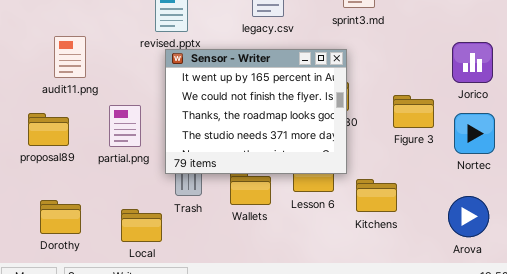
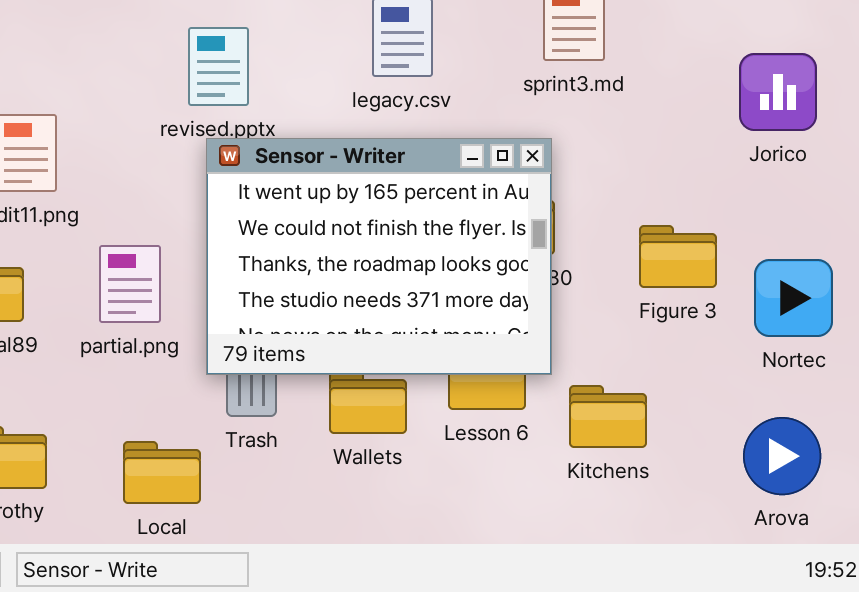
Jorico: [452,42,493,83] -> [739,53,817,131], moved

